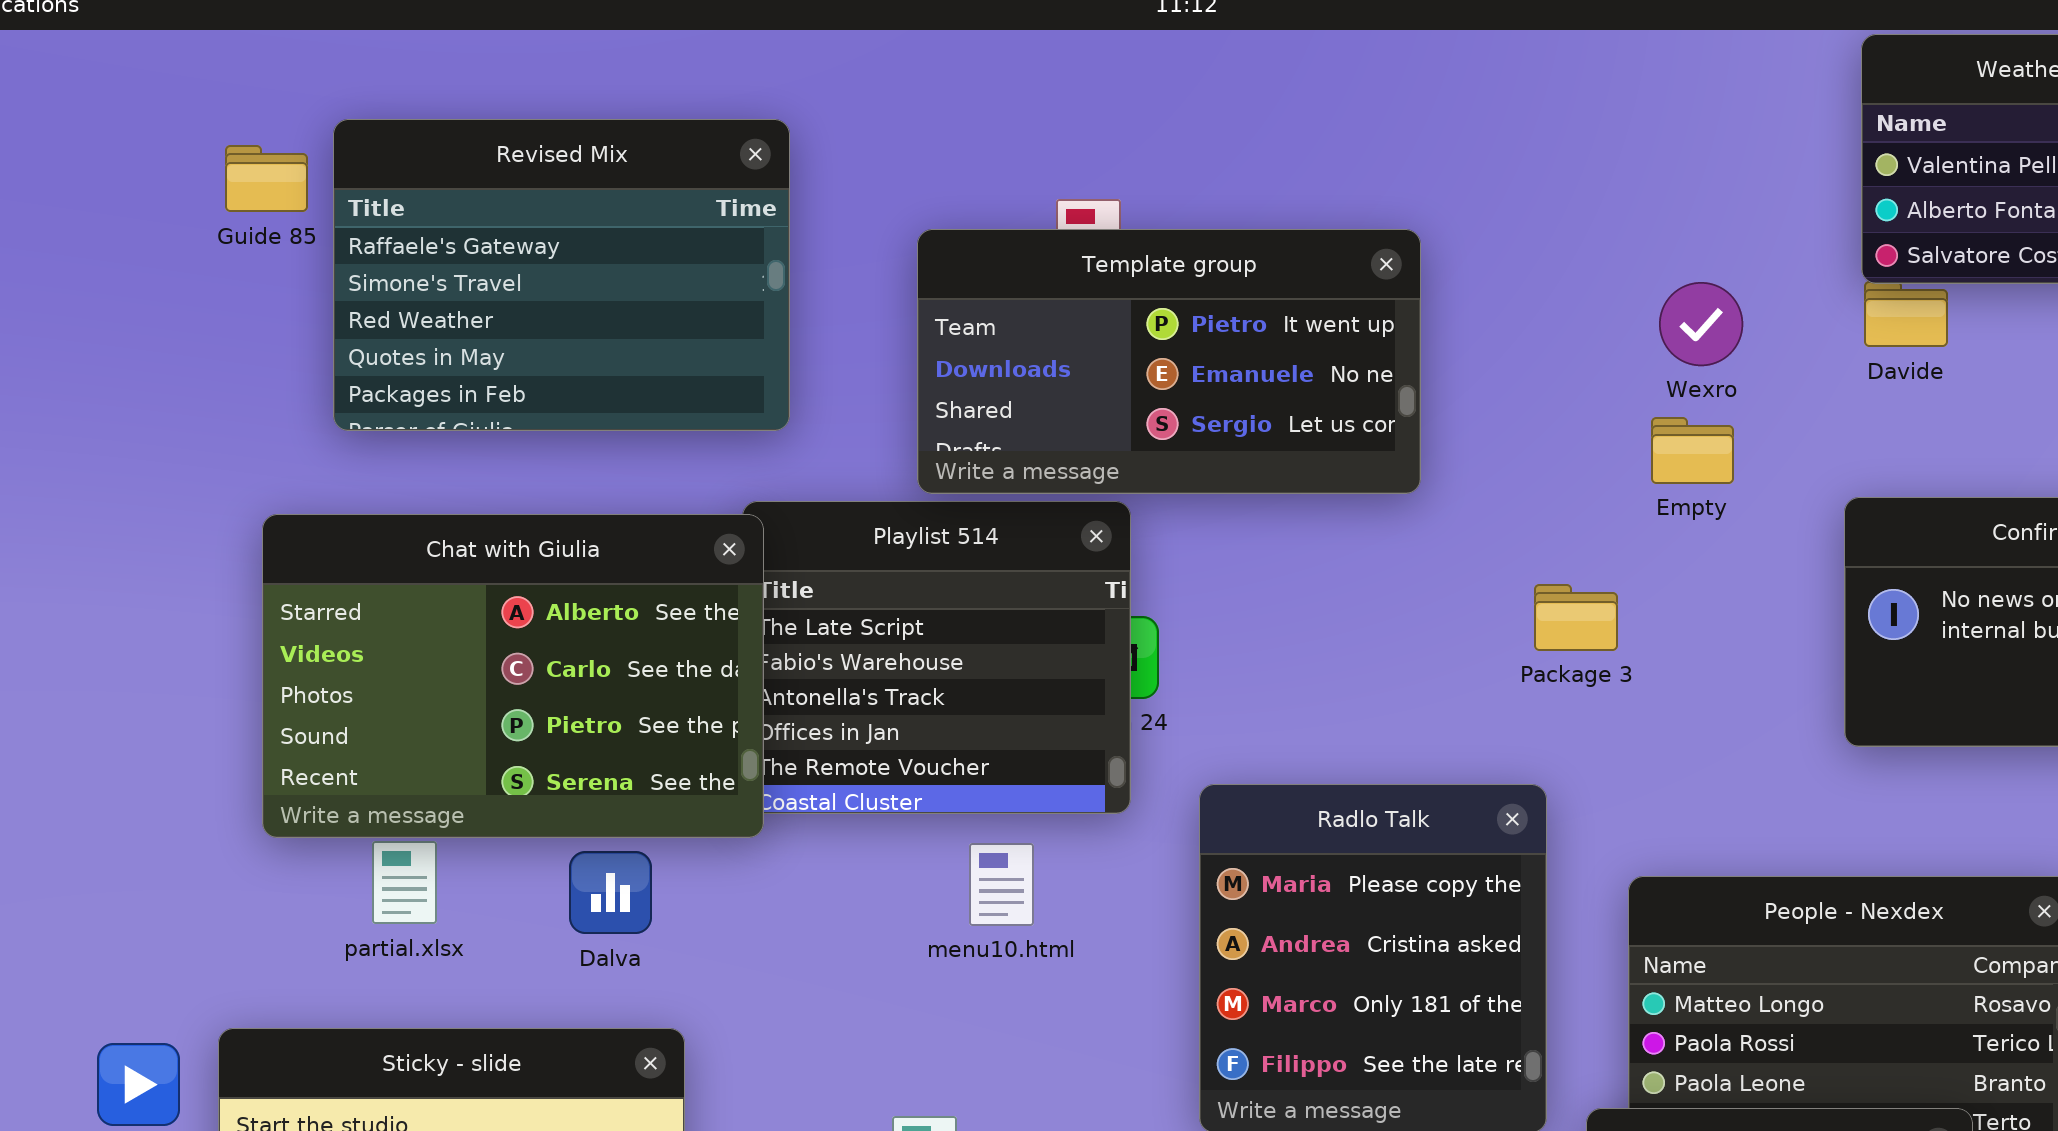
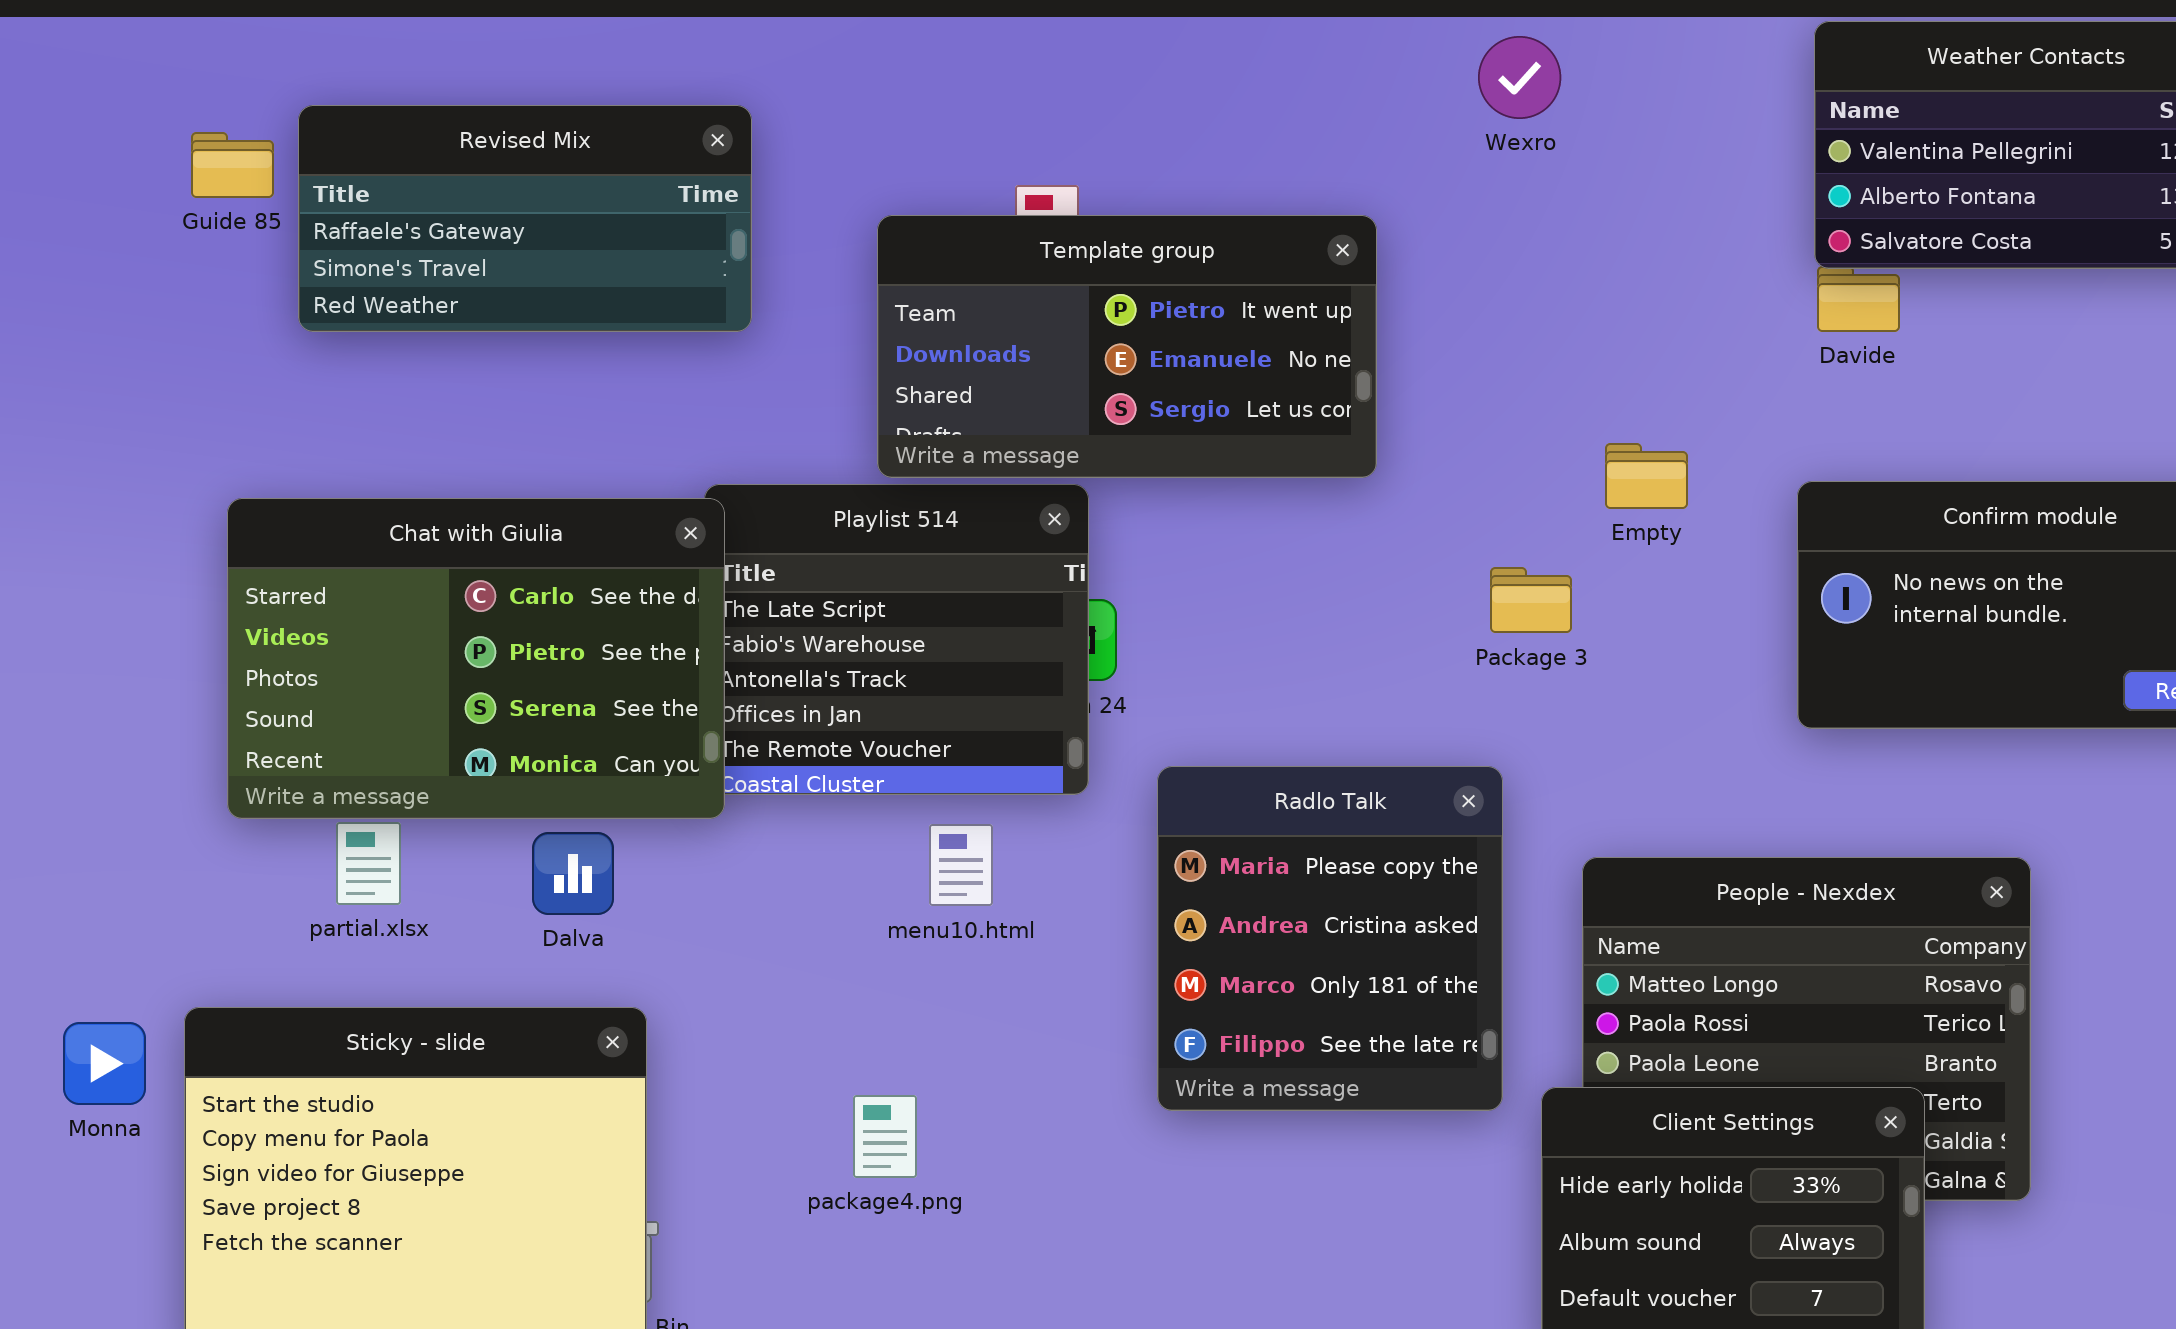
Revised Mix: [333,119,790,431] -> [298,105,752,332], resized
Wexro: [1659,282,1743,366] -> [1478,36,1561,119], moved
Empty: [1651,417,1734,484] -> [1605,443,1688,509], moved
Chat with Giulia: [262,514,764,838] -> [227,498,725,819], scrolled down 1 row

